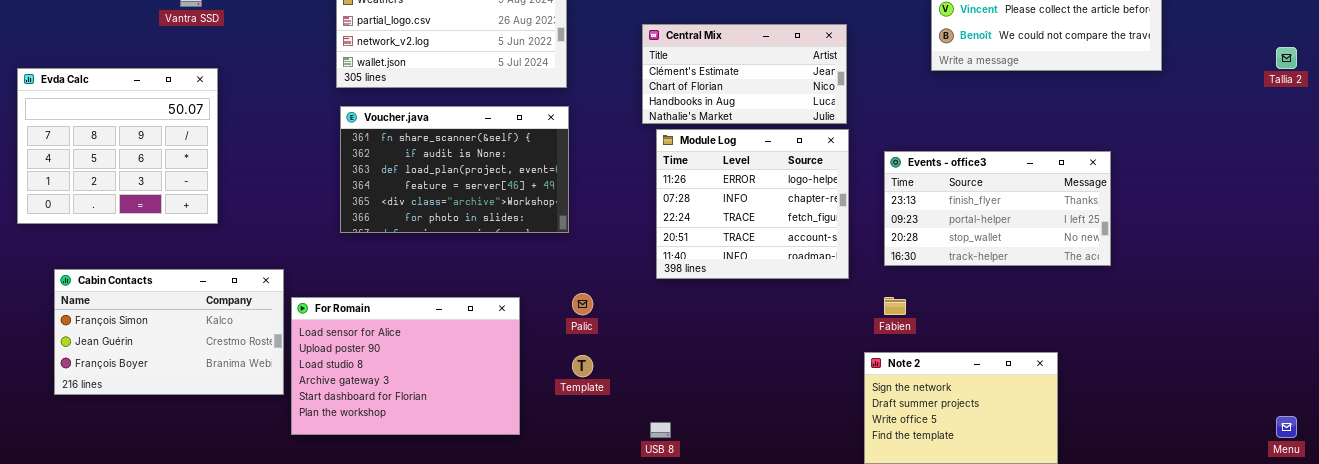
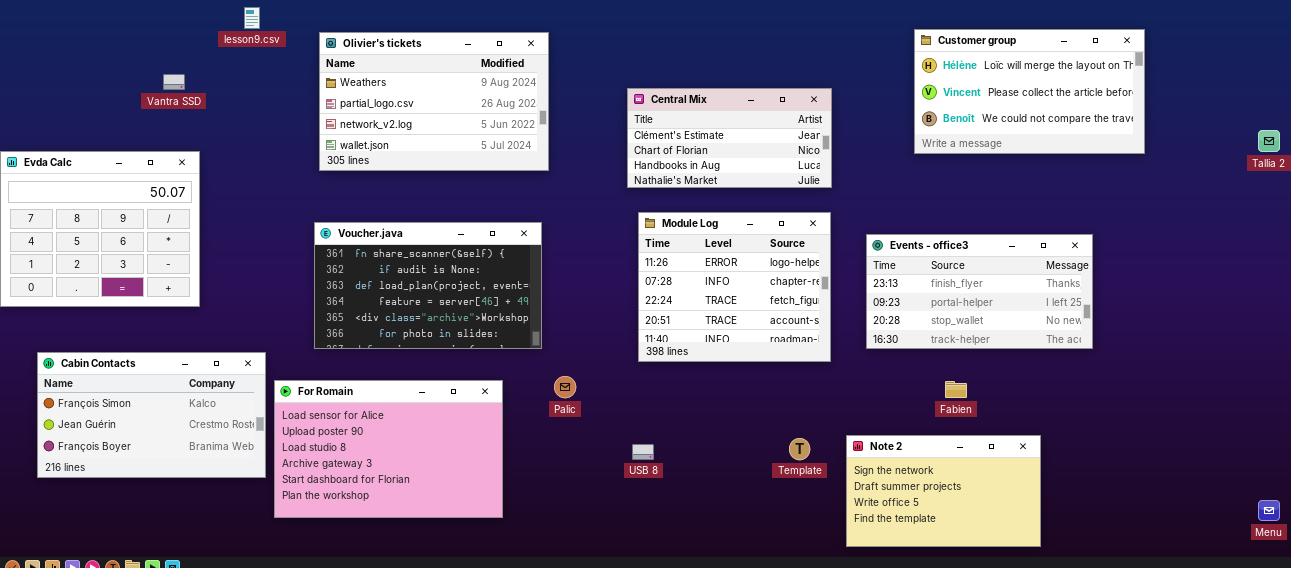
Central Mix: [642,24,847,124] -> [627,88,832,188], moved
Voucher.java: [340,106,569,233] -> [314,222,542,349], moved
Fabien: [884,297,906,315] -> [945,381,967,398], moved
Template: [572,355,593,377] -> [789,438,810,460], moved
USB 8: [650,422,671,438] -> [632,444,654,460], moved

